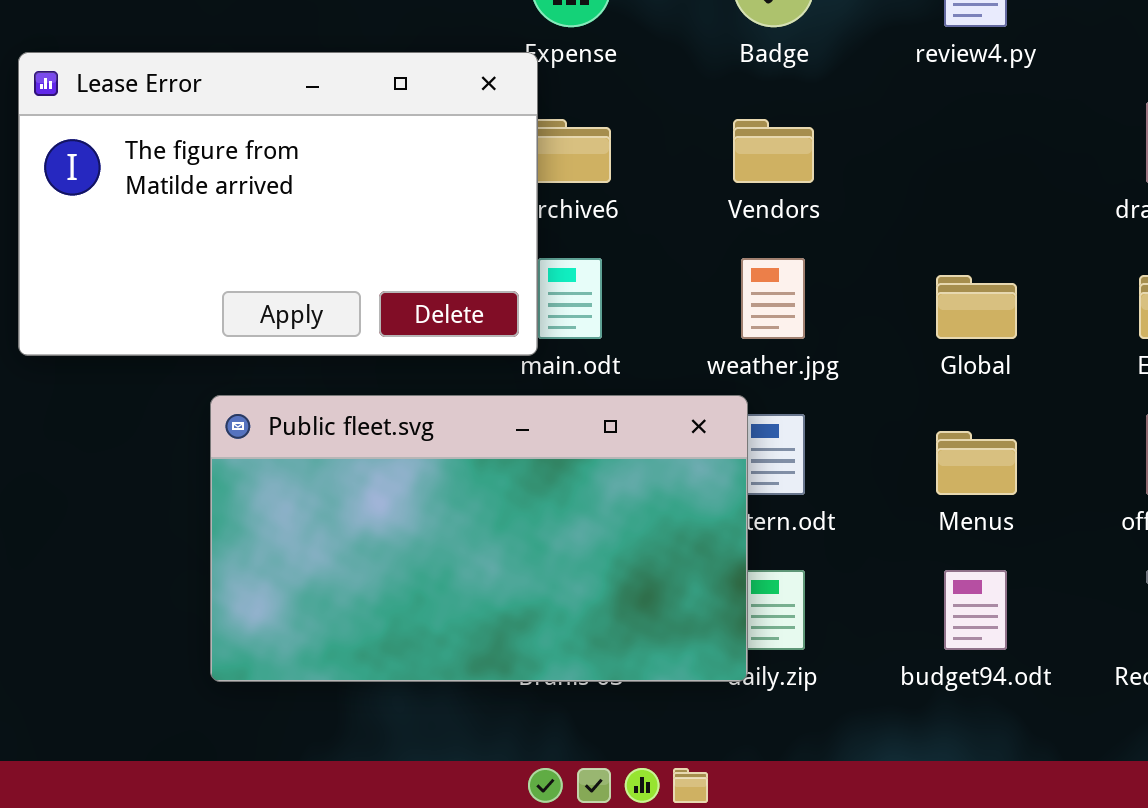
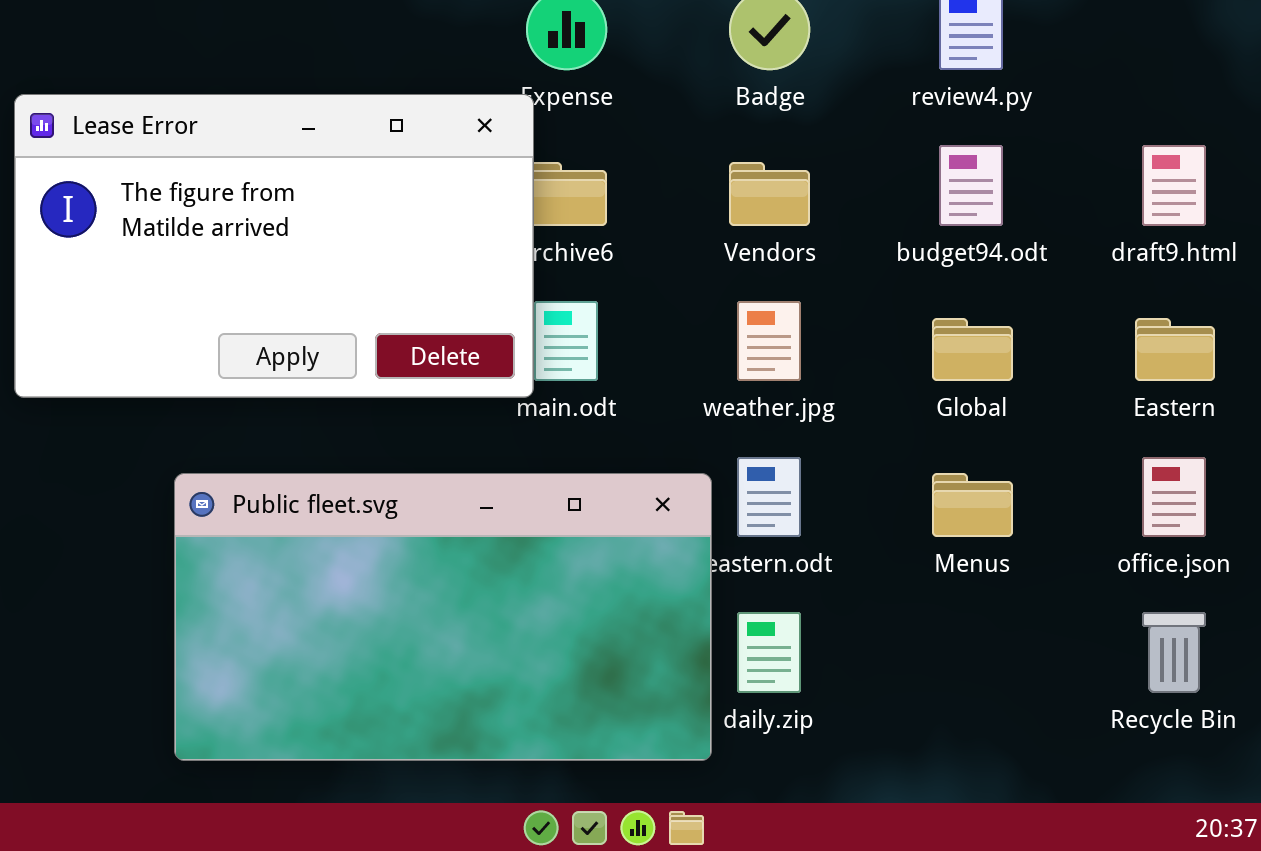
Public fleet.svg: [210,395,748,682] -> [174,473,712,761], moved
budget94.odt: [944,570,1007,650] -> [939,145,1003,226], moved

